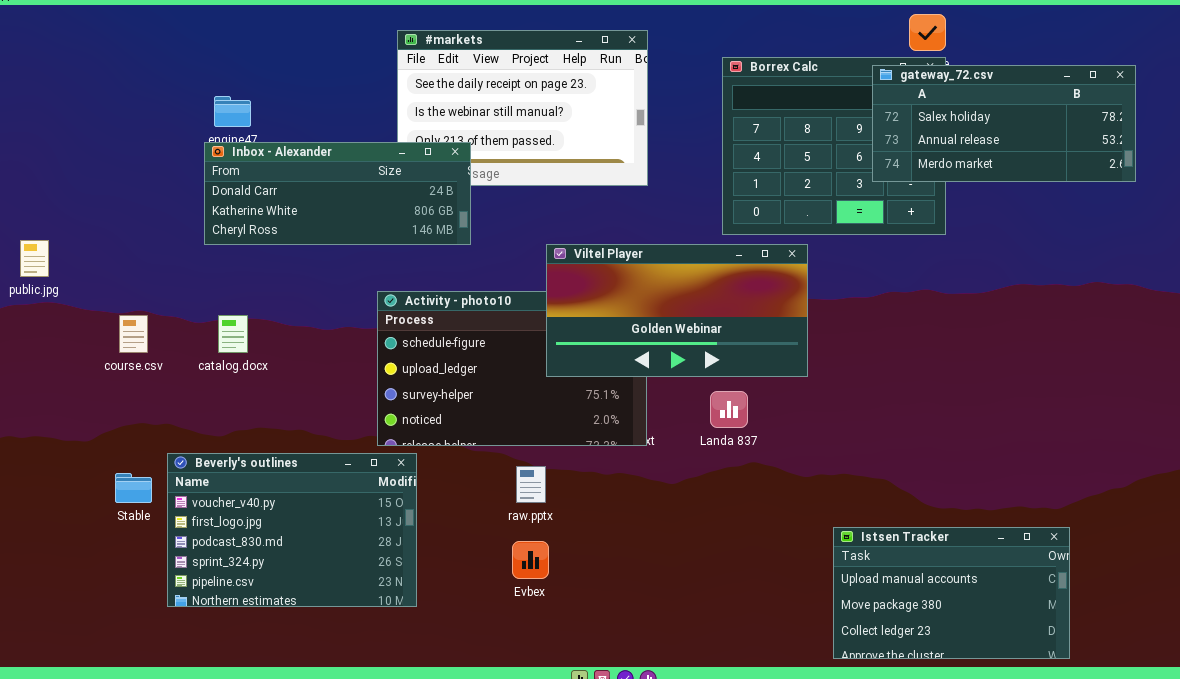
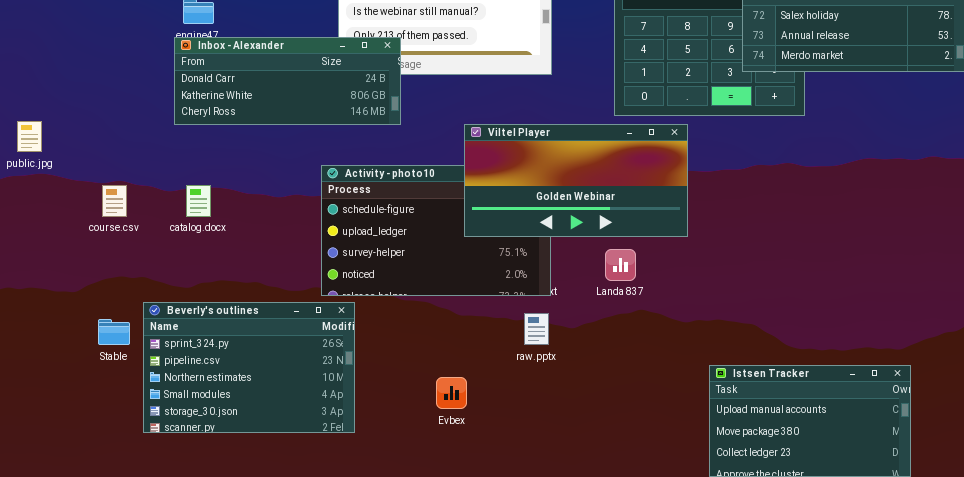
Beverly's outlines: [167,453,417,607] -> [143,302,355,433], scrolled down 3 rows
raw.pptx: [516,466,546,503] -> [524,313,549,345], moved

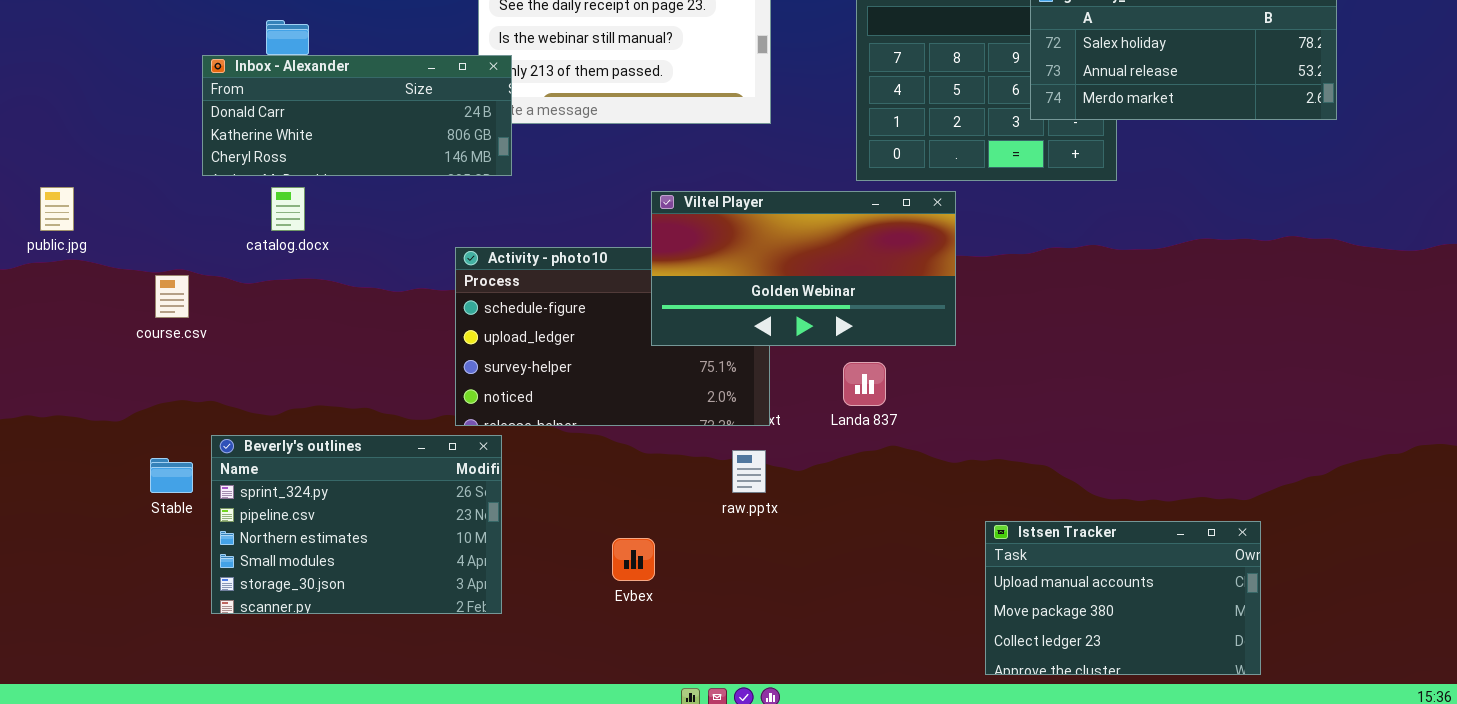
Inbox - Alexander: [174,37,401,125] -> [202,55,512,176], moved
catalog.docx: [186,185,211,217] -> [271,187,305,231], moved

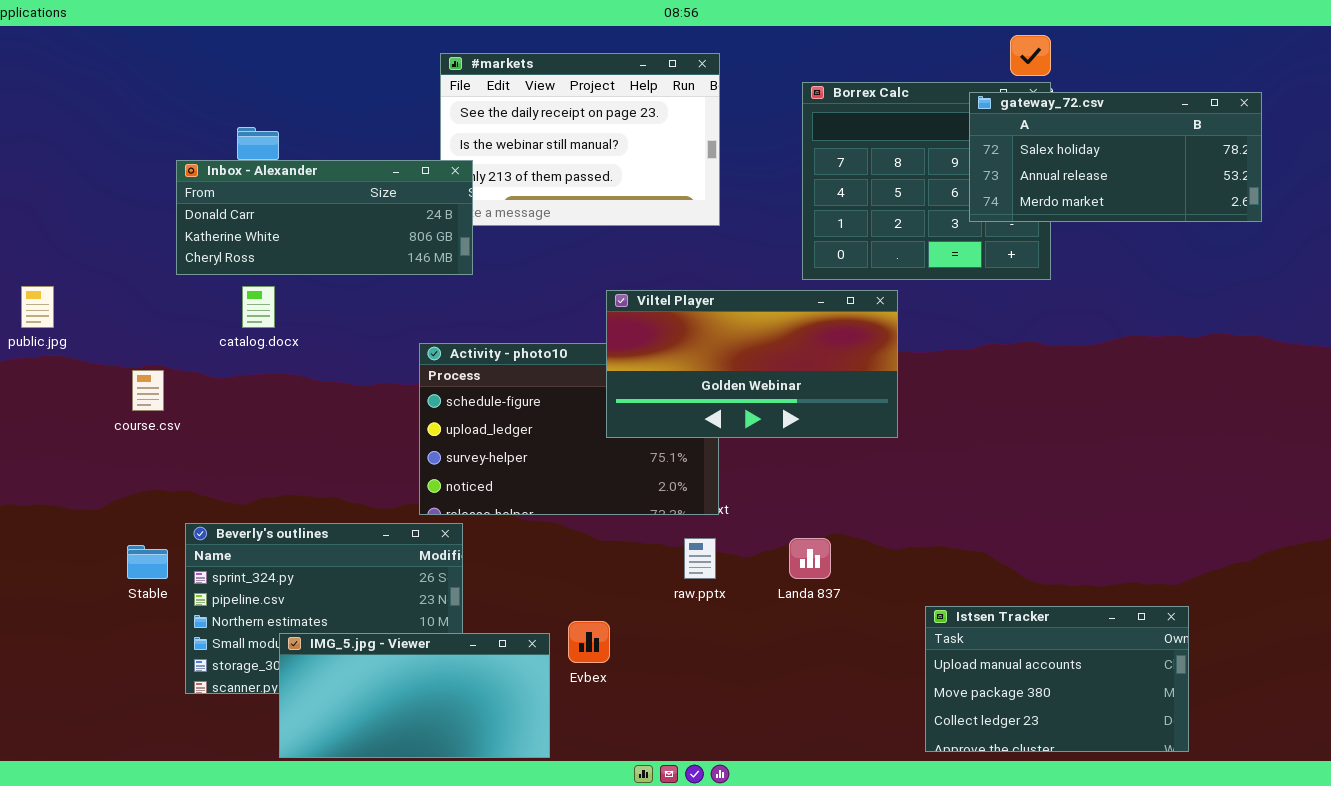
Landa 837: [843,362,886,406] -> [789,538,831,579], moved
IMG_5.jpg - Viewer: none -> [279,633,550,758], opened

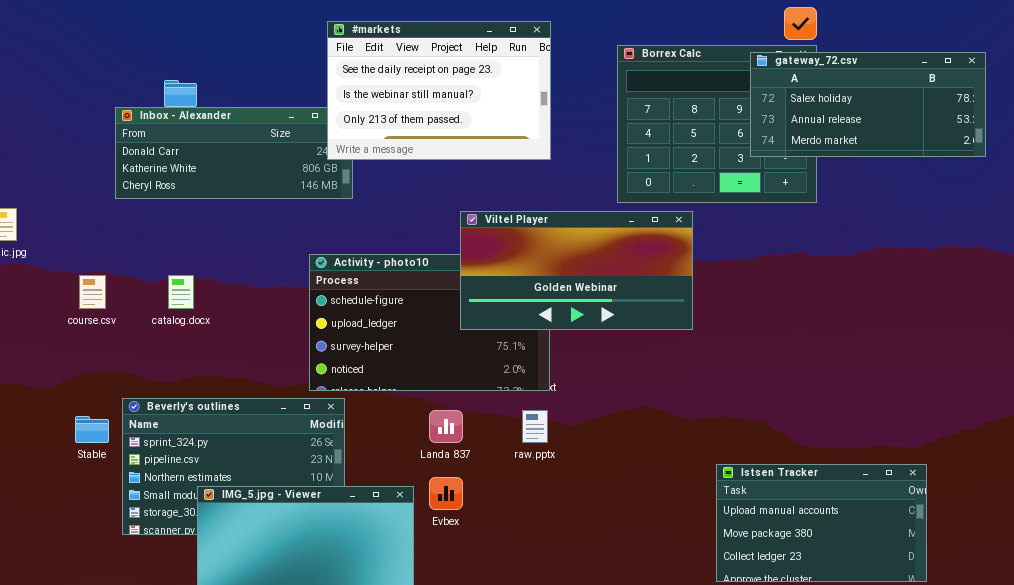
#markets: [440,53,720,226] -> [327,21,551,160], raised
catalog.docx: [242,286,275,328] -> [168,275,194,309], moved
Landa 837: [789,538,831,579] -> [429,410,463,443], moved

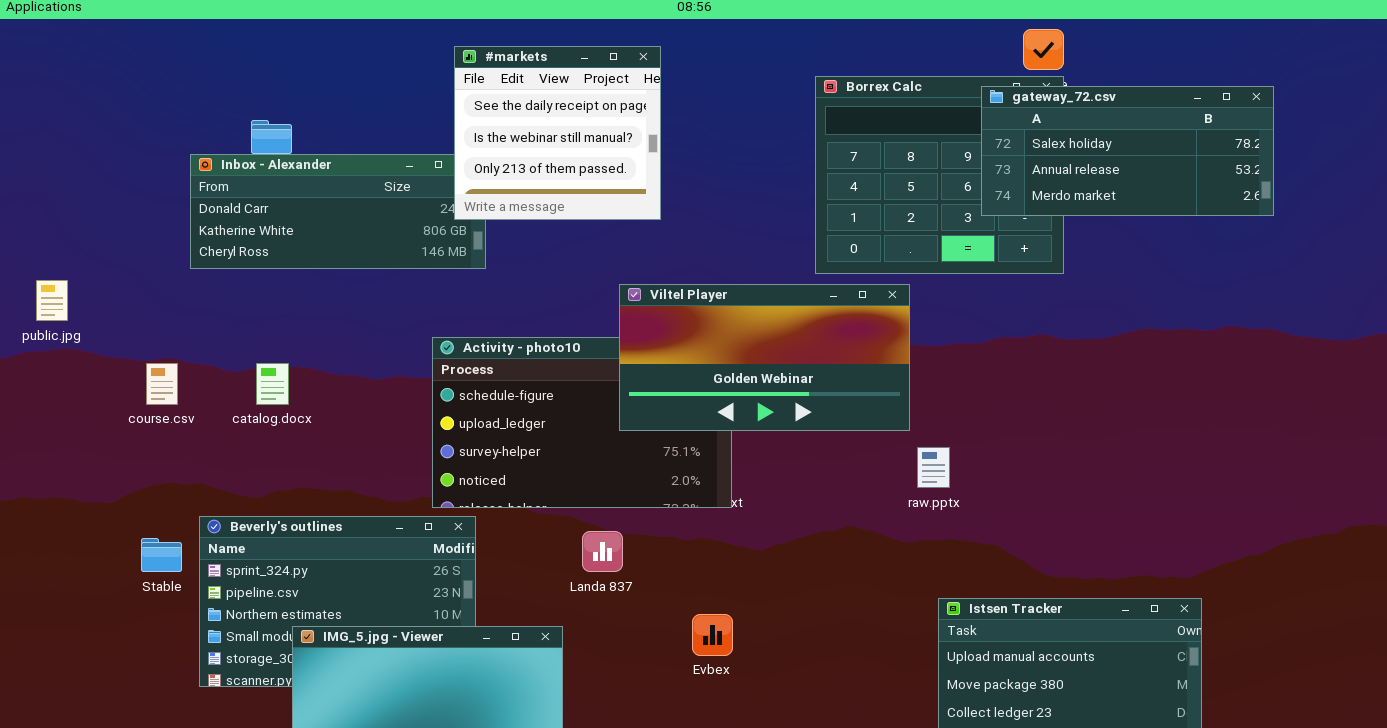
#markets: [327,21,551,160] -> [454,46,661,220], resized
raw.pptx: [522,410,548,443] -> [917,447,950,488], moved
Evbex: [429,477,463,510] -> [692,614,733,656], moved

